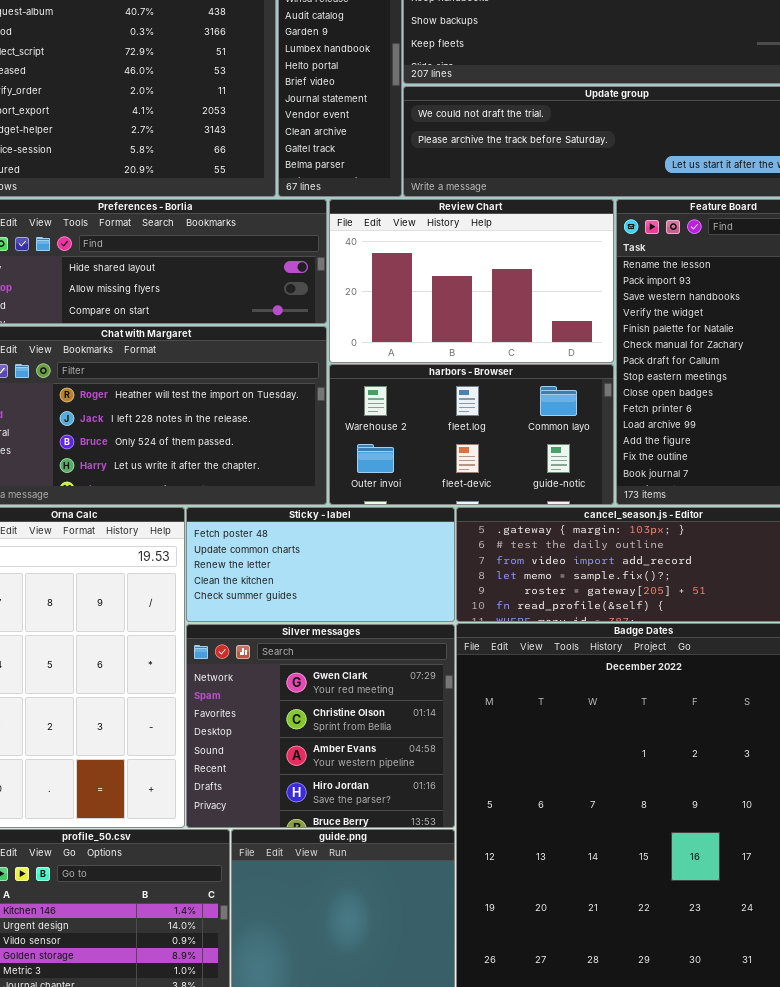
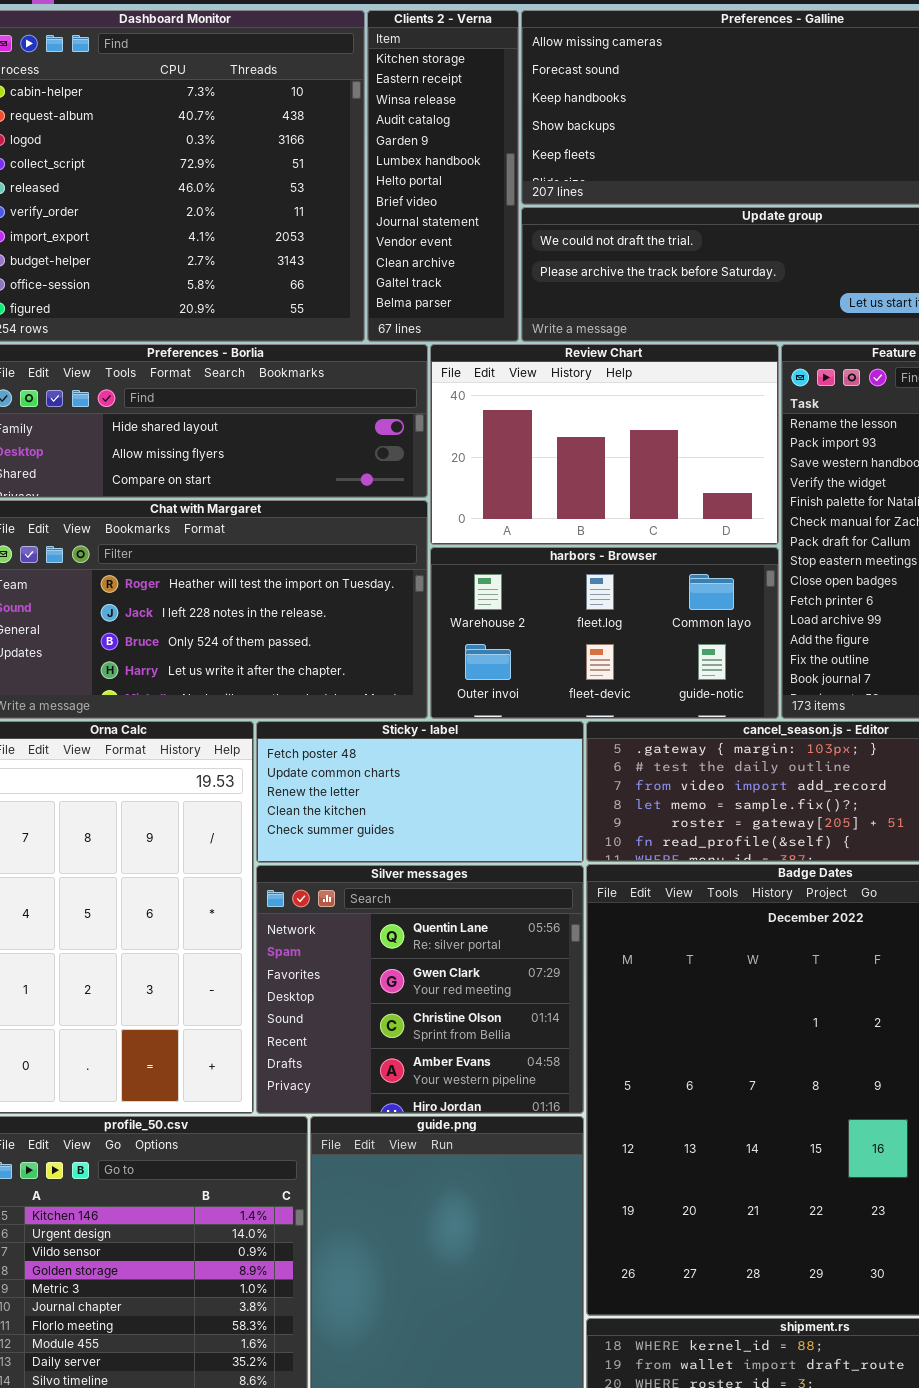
Silver messages: [186,624,455,828] -> [256,865,584,1114], scrolled up 1 row

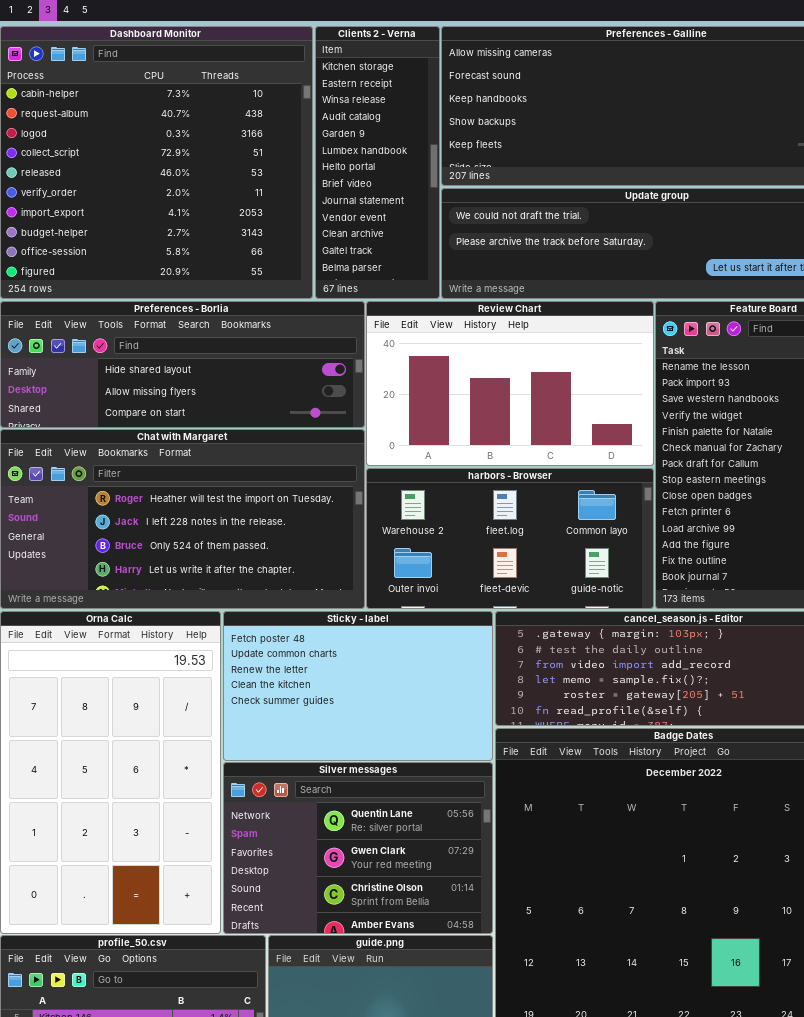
Sticky - label: [256,721,584,863] -> [223,611,493,761], resized
Silver messages: [256,865,584,1114] -> [223,762,493,934], resized

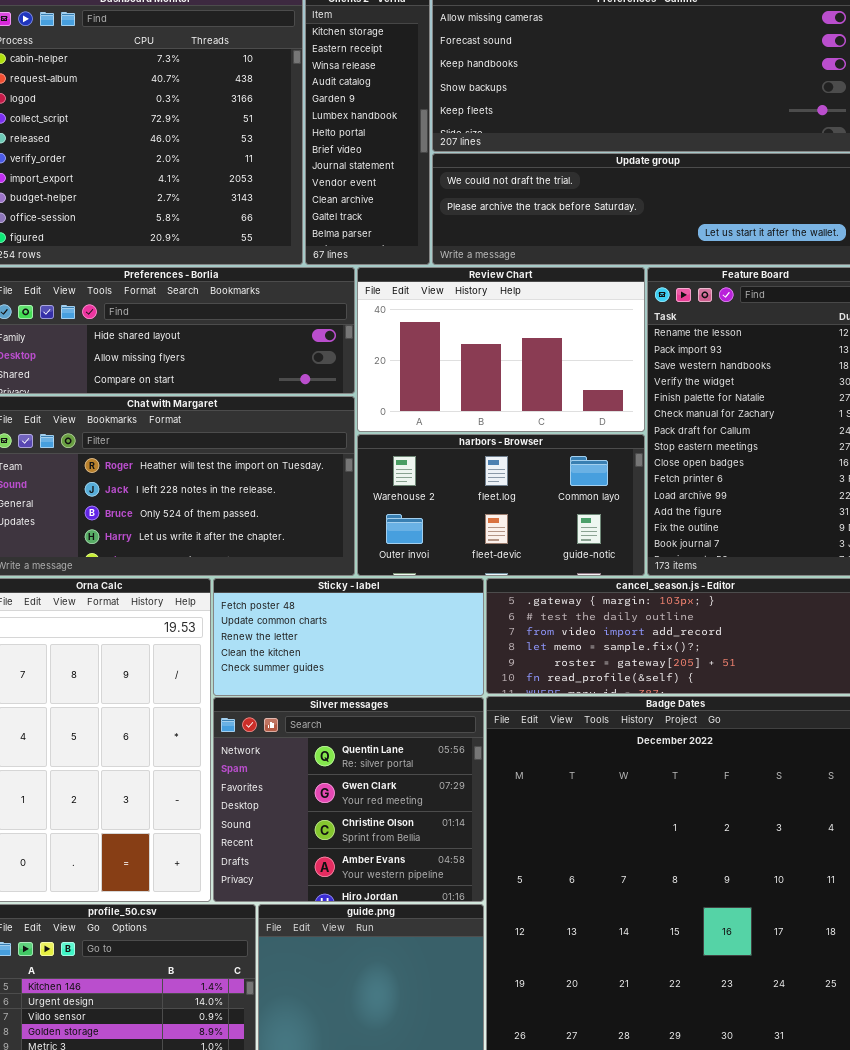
Sticky - label: [223,611,493,761] -> [213,578,484,696], resized
Silver messages: [223,762,493,934] -> [213,697,484,902], resized

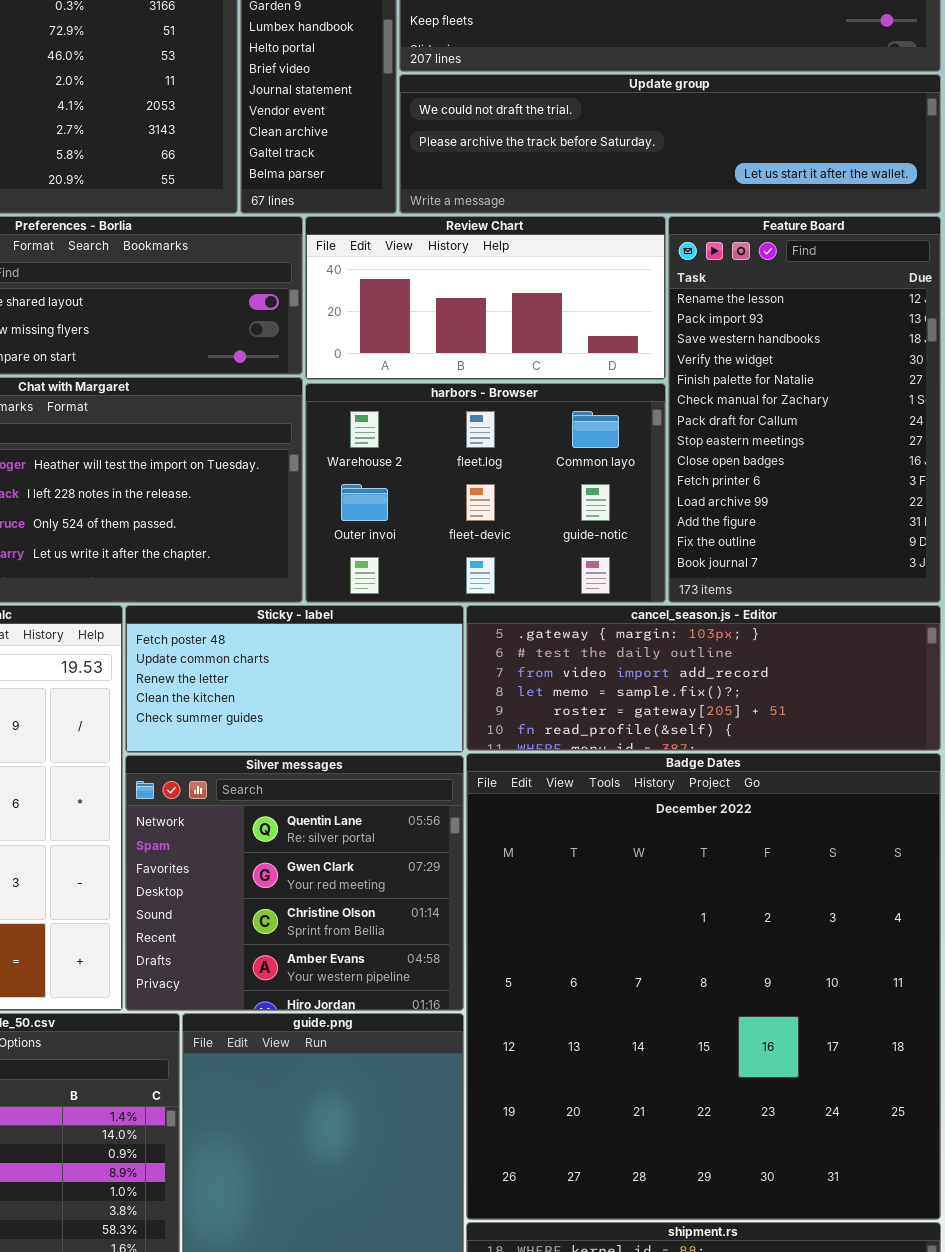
Review Chart: [357,267,645,432] -> [305,216,666,380], resized
harbors - Browser: [357,434,645,576] -> [305,383,666,603], resized

